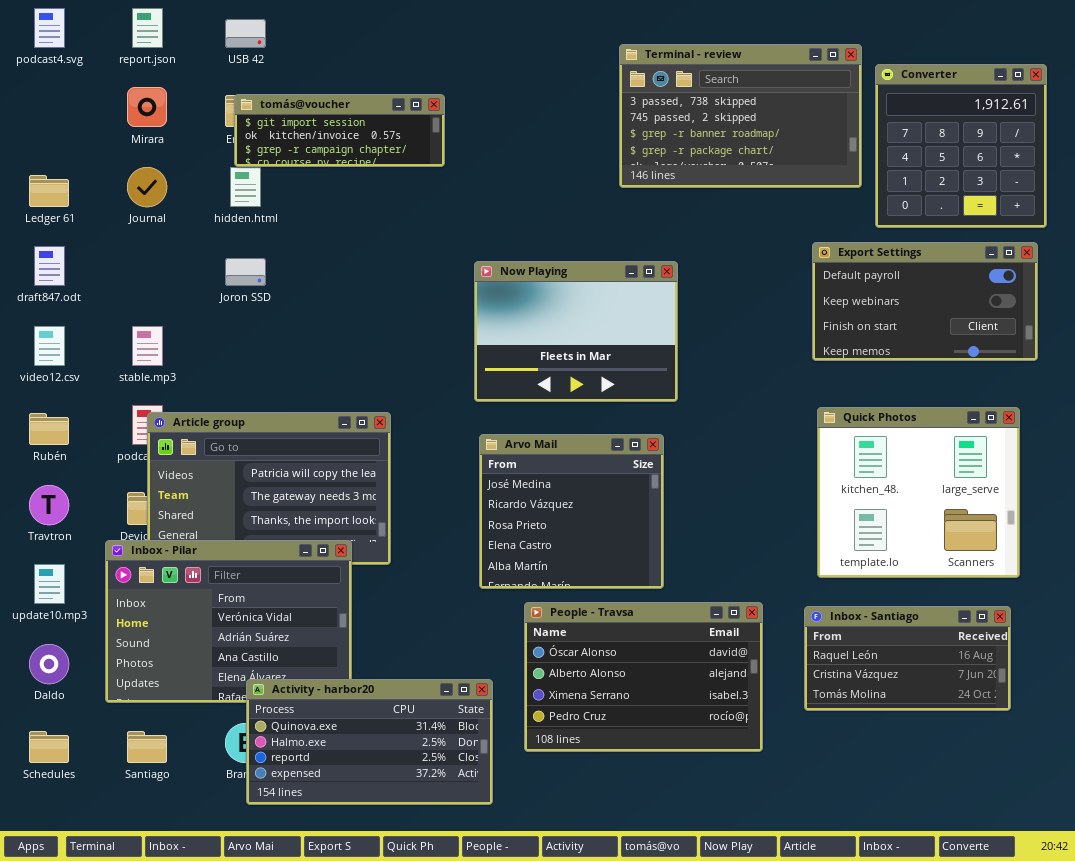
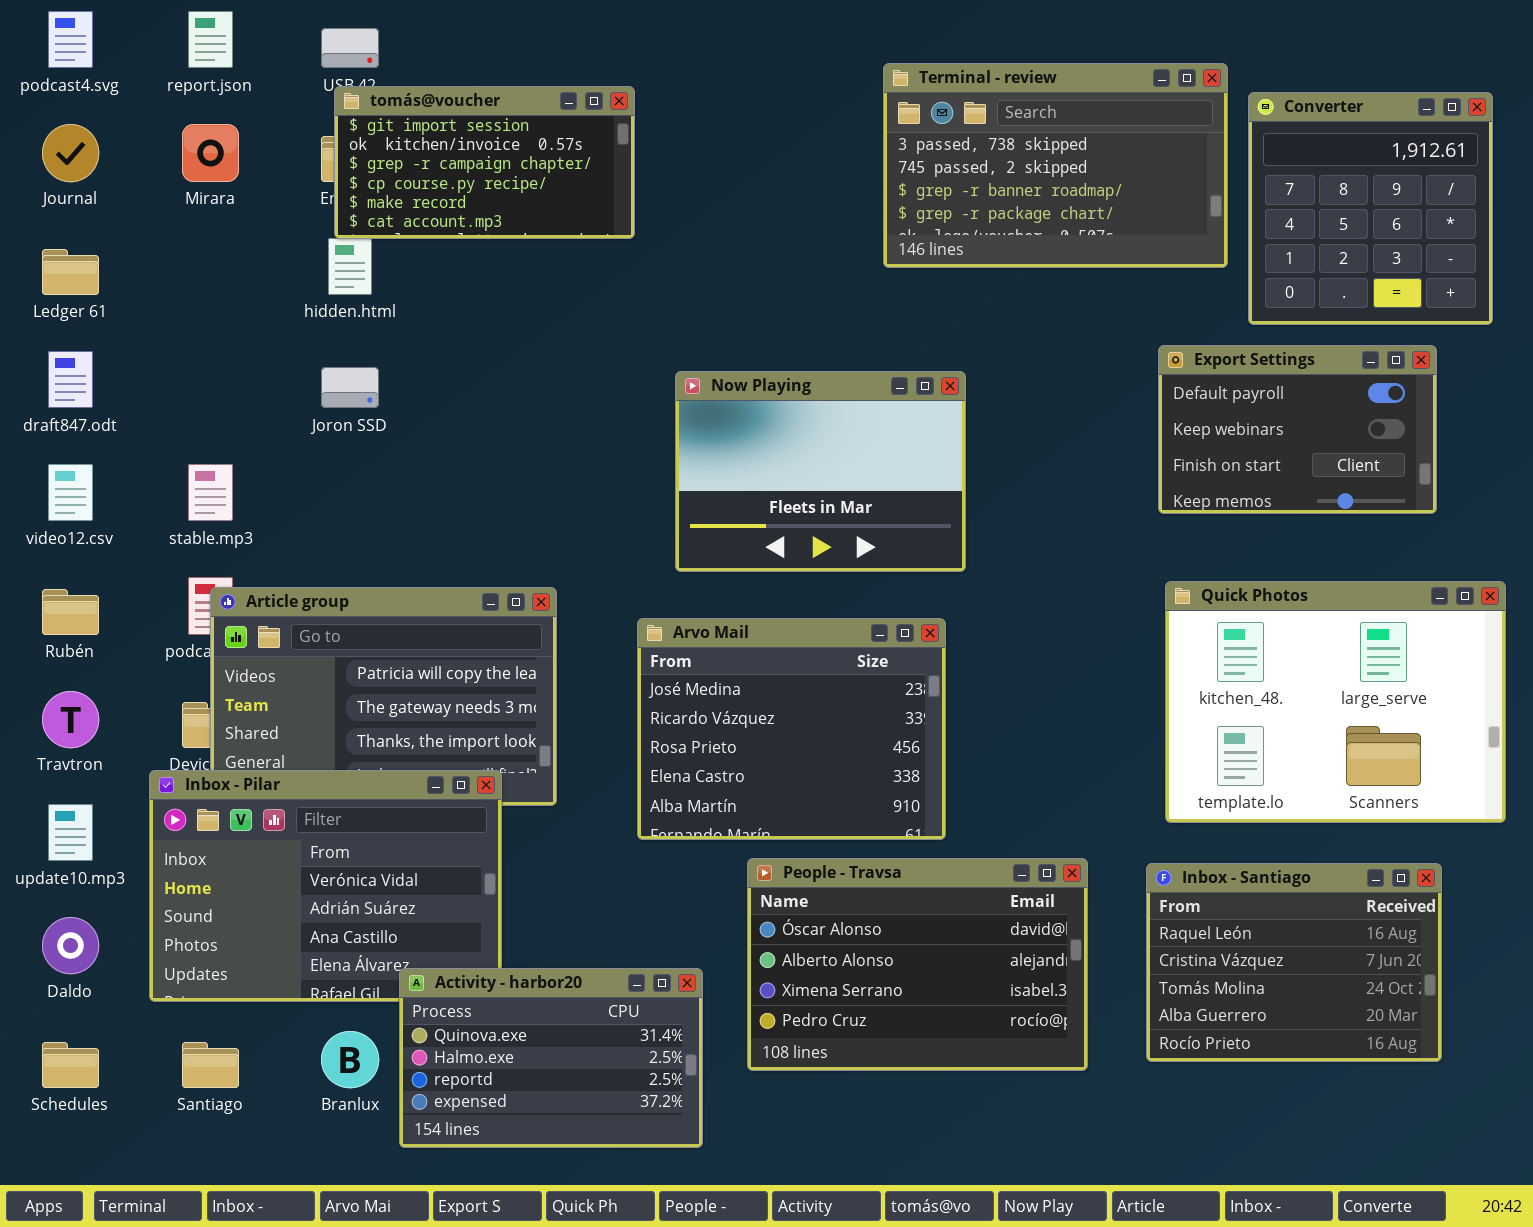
tomás@voucher: [234,94,445,167] -> [334,86,635,239], resized
Journal: [127,167,167,207] -> [42,124,99,182], moved
Export Settings: [812,242,1038,361] -> [1158,345,1437,514], resized
Quick Photos: [817,407,1020,578] -> [1165,581,1506,823], resized
Arvo Mail: [479,434,664,589] -> [637,618,946,840], resized
Inbox - Santiago: [804,606,1011,711] -> [1146,863,1442,1062], resized
Activity - harbor20: [246,679,493,805] -> [399,968,703,1148], resized

